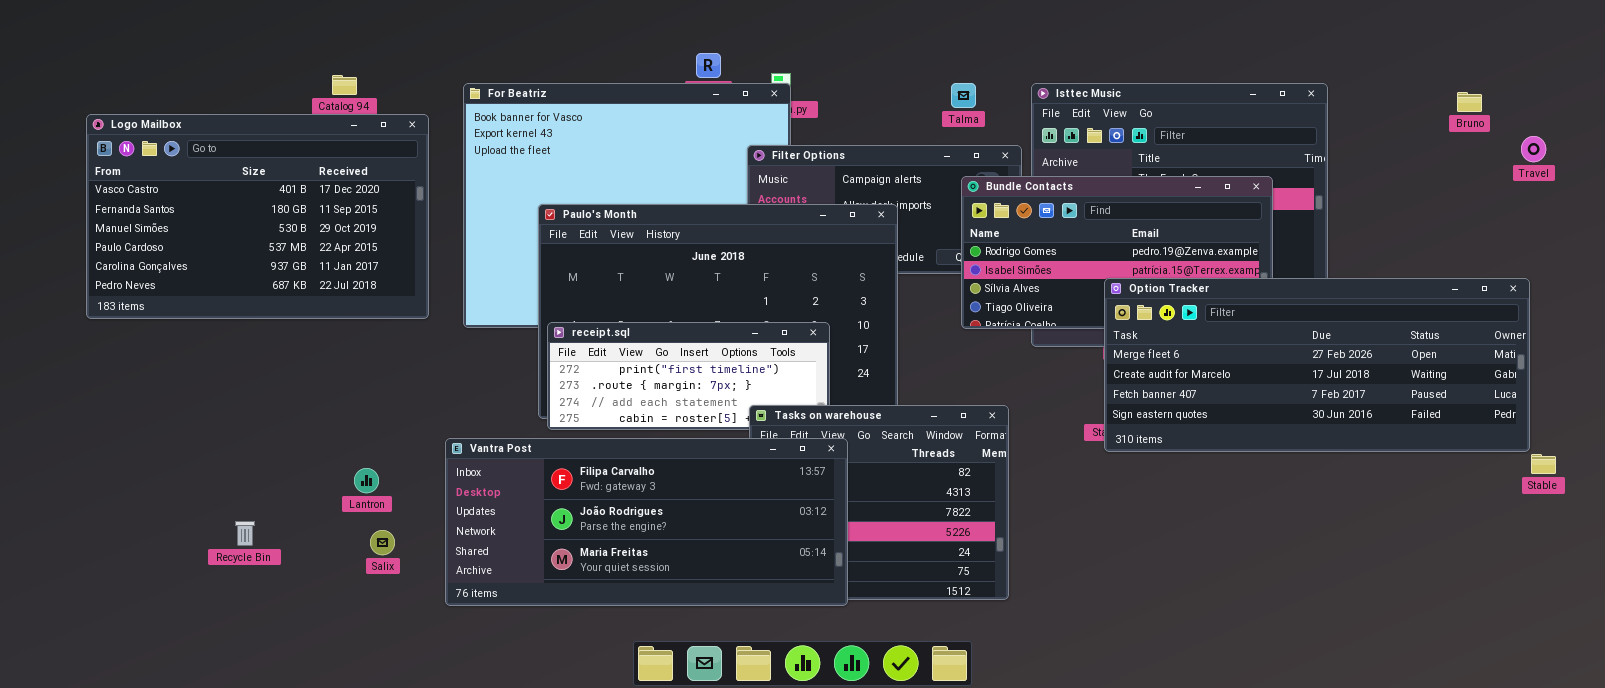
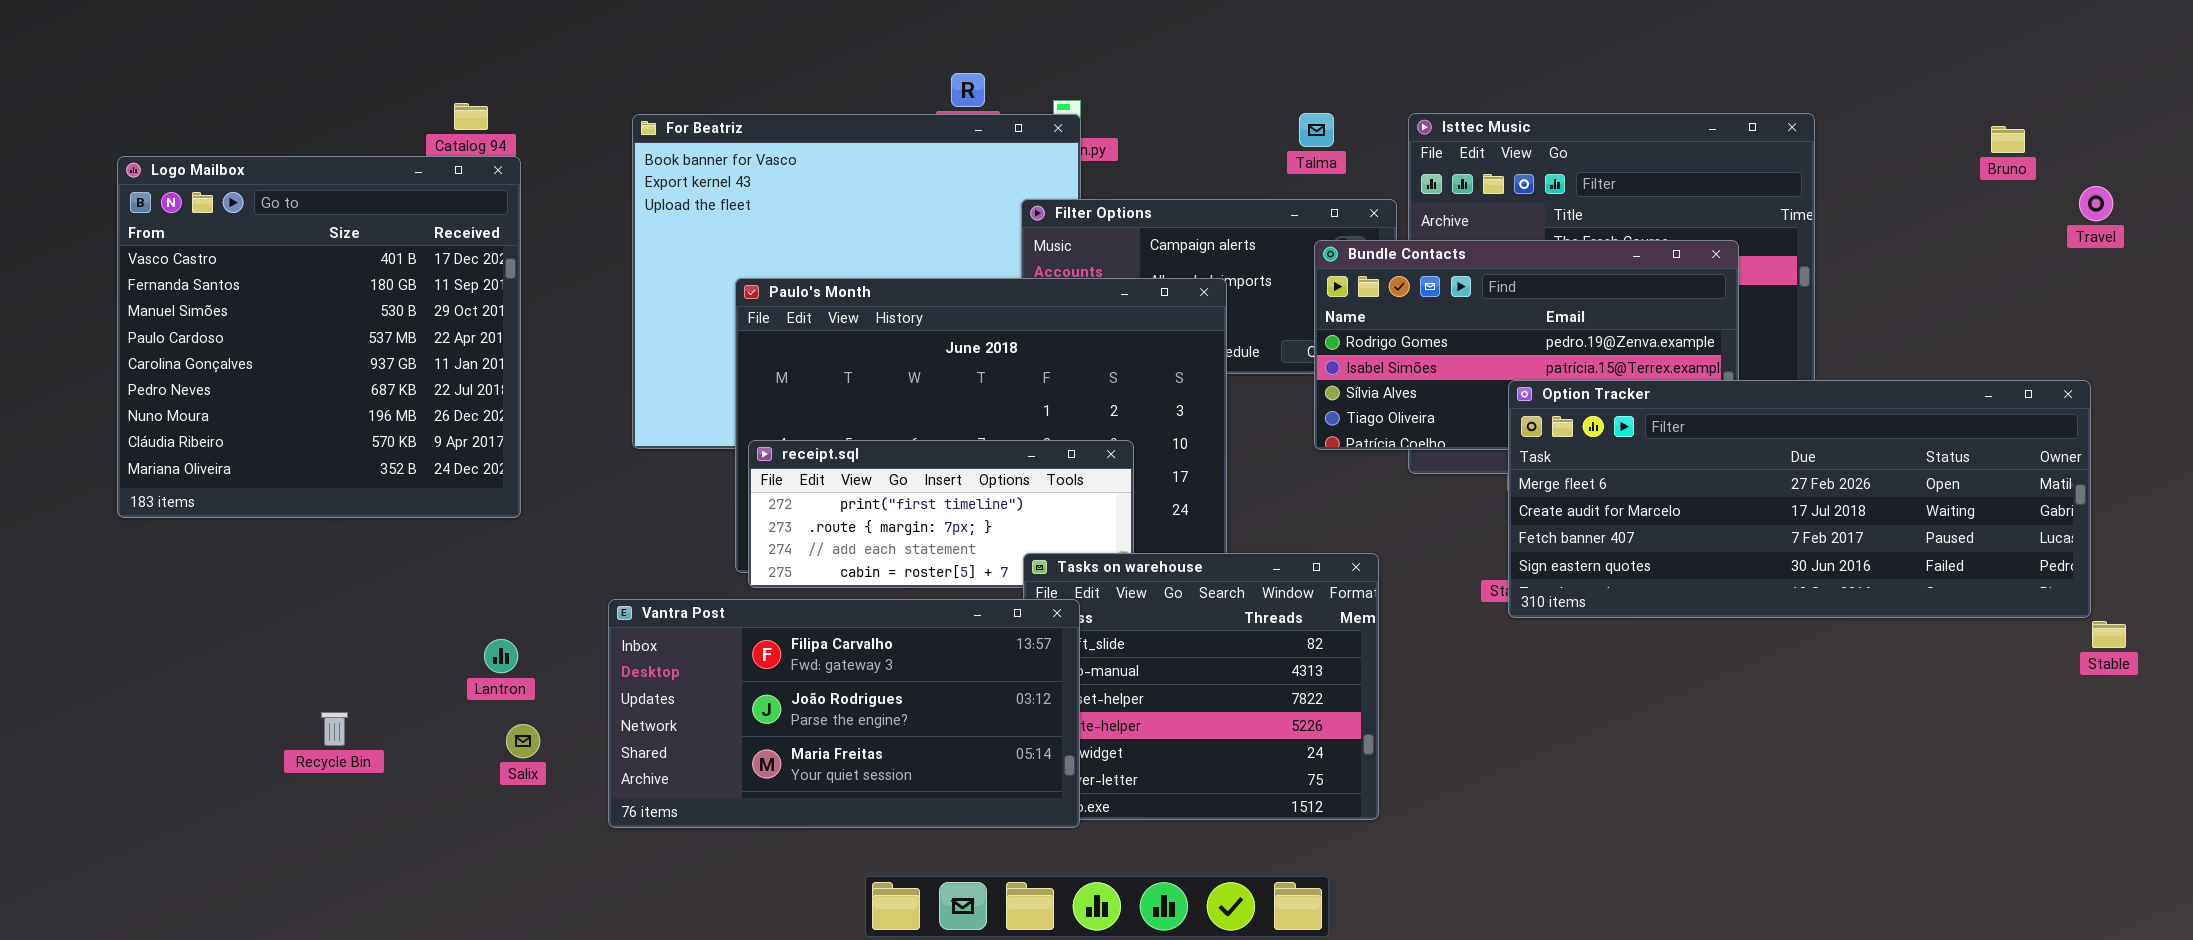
Logo Mailbox: [86,114,429,319] -> [117,156,521,518], resized
Vantra Post: [445,438,848,606] -> [608,599,1080,828], resized

